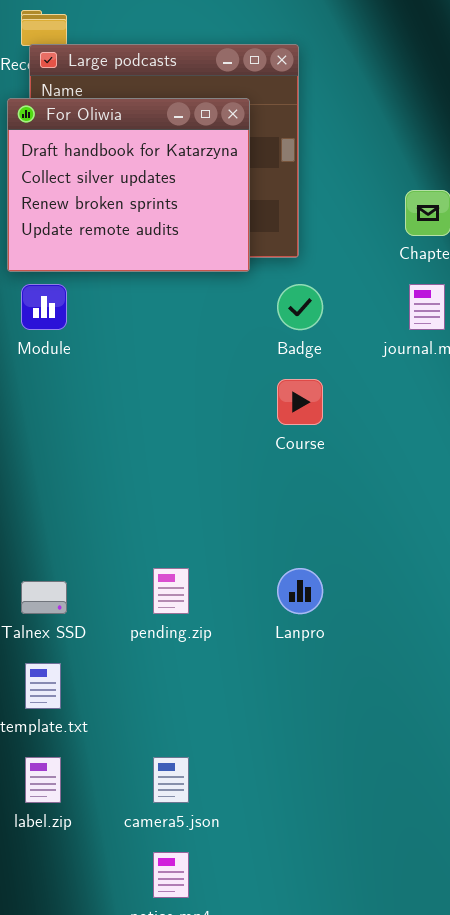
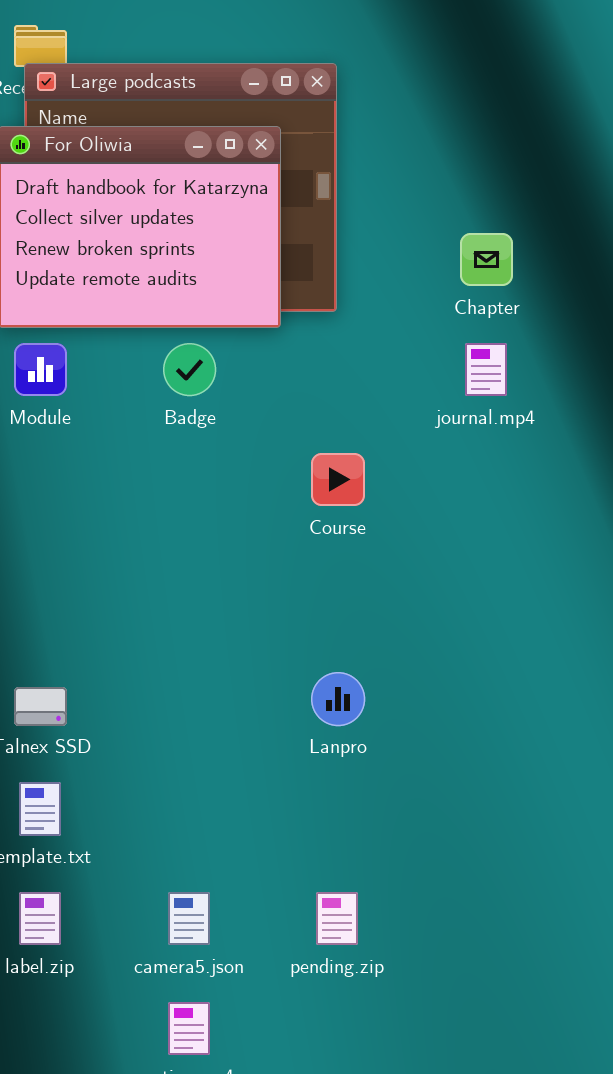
Badge: [277,284,323,330] -> [163,343,216,396], moved
pending.zip: [153,568,189,614] -> [316,892,358,945], moved

